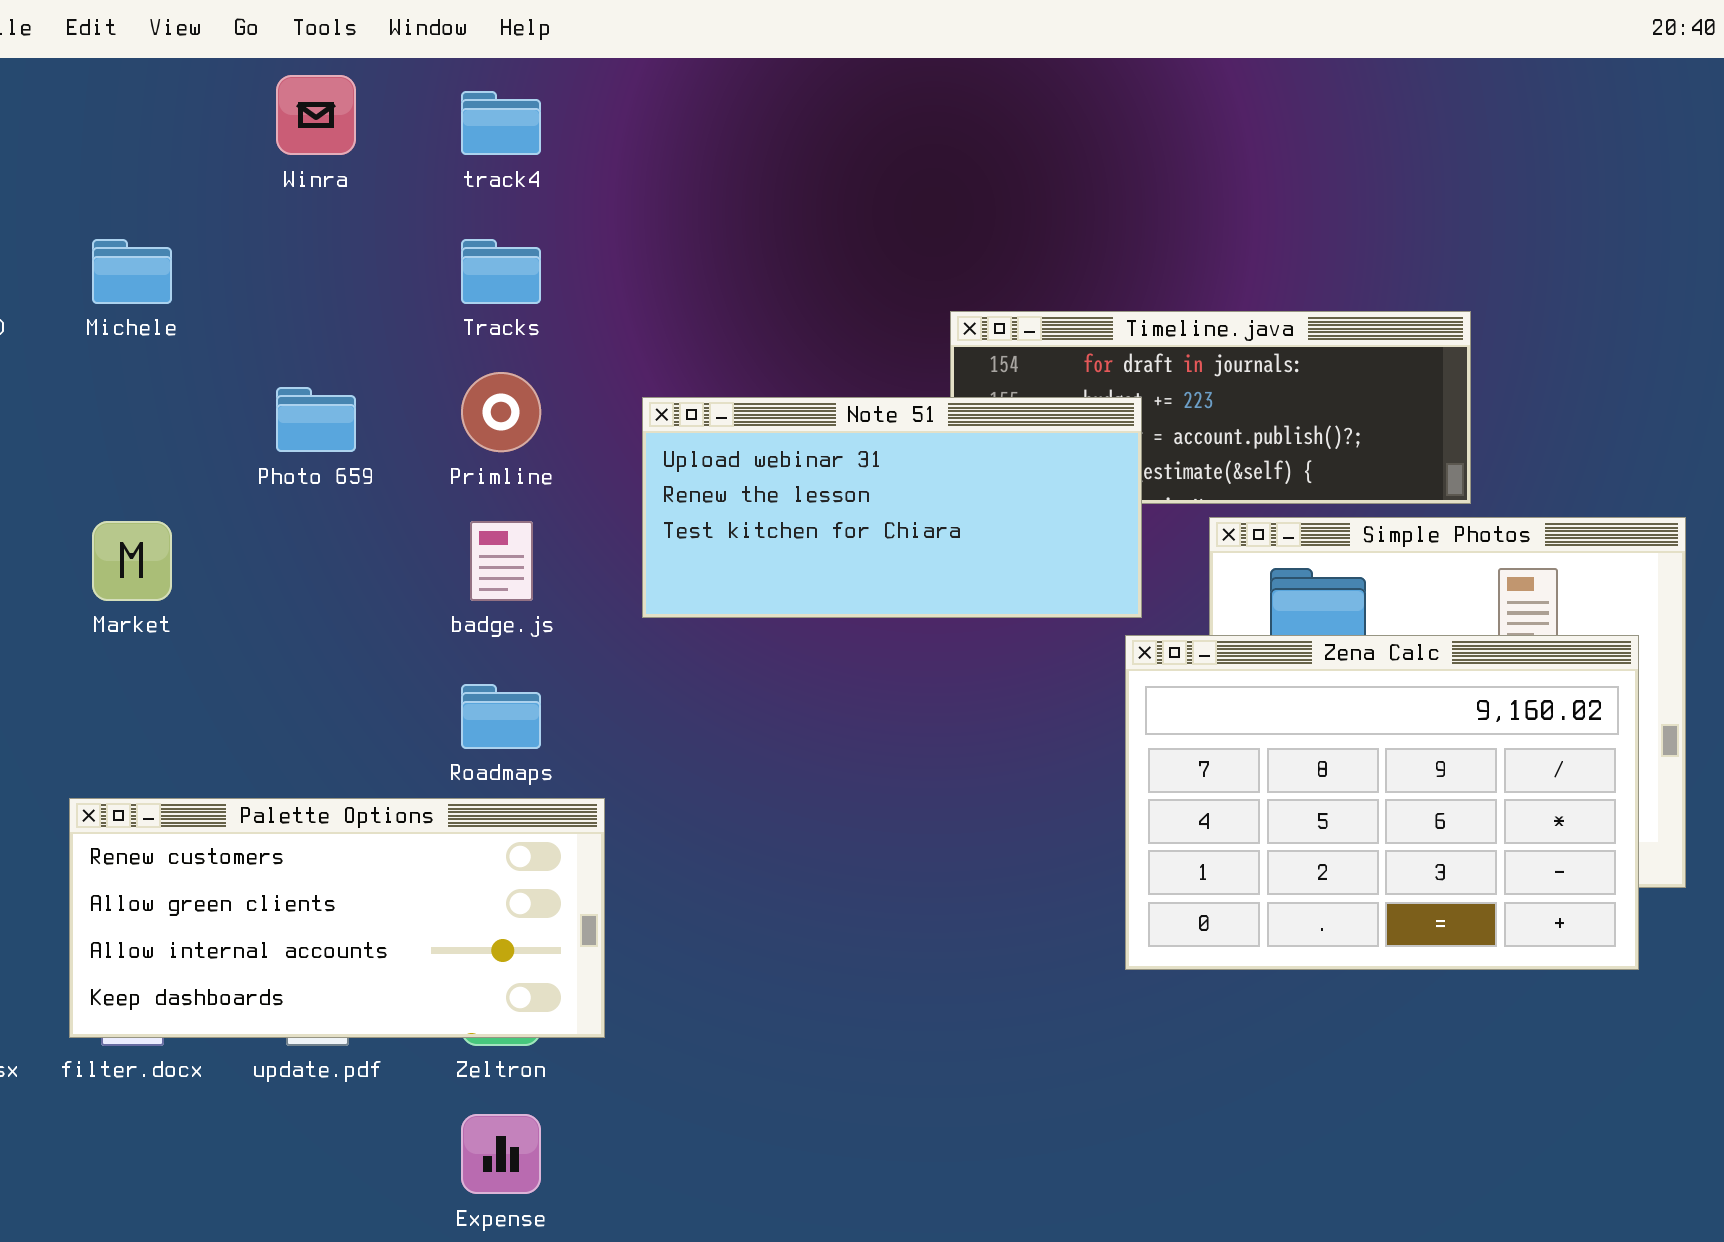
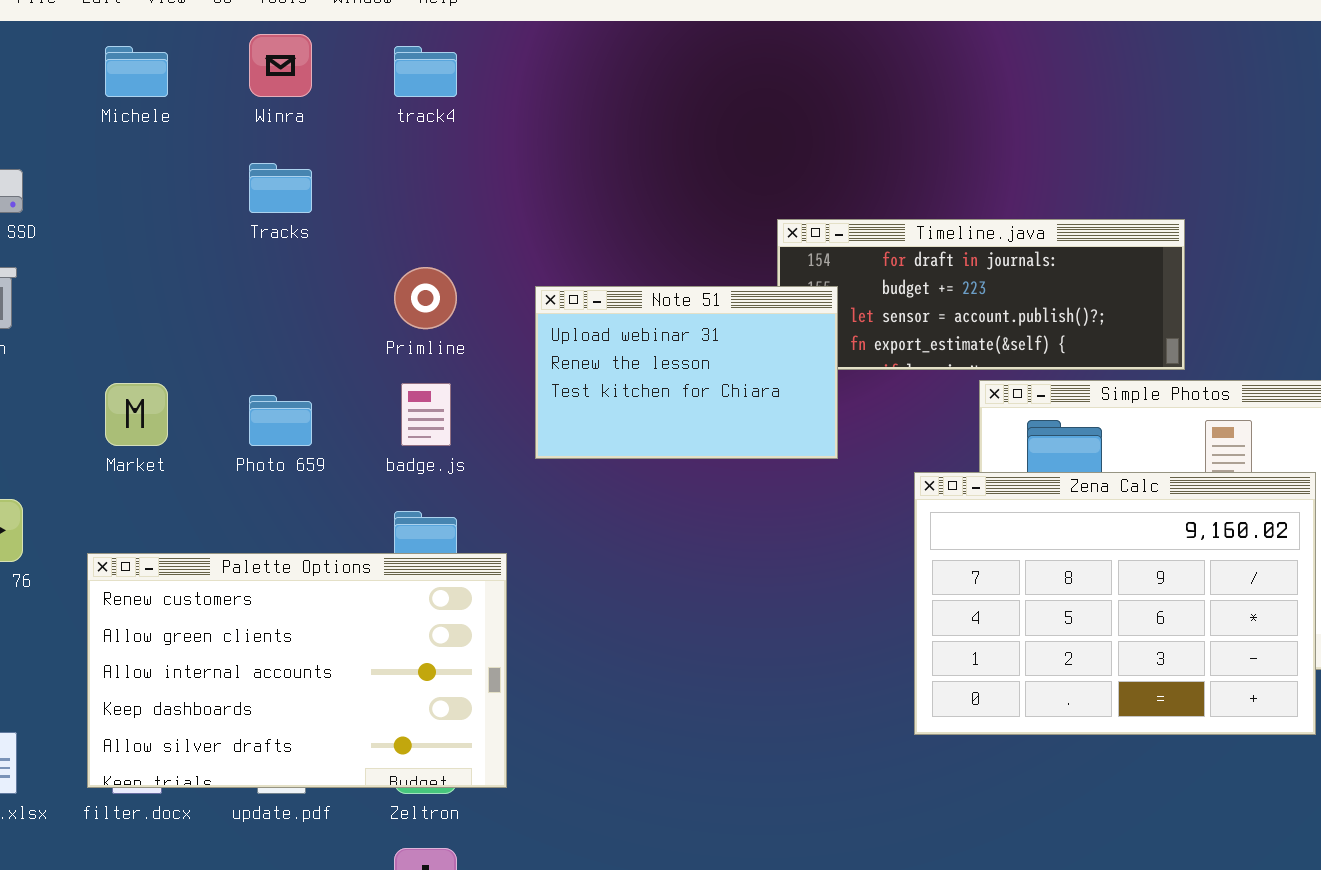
Michele: [92,239,172,304] -> [105,46,168,97], moved
Tracks: [461,239,541,304] -> [249,163,312,213], moved
Photo 659: [276,387,356,452] -> [249,395,312,446], moved
Note 51: [642,397,1142,618] -> [535,286,838,459], resized
Palette Options: [69,798,605,1038] -> [87,553,507,788], resized

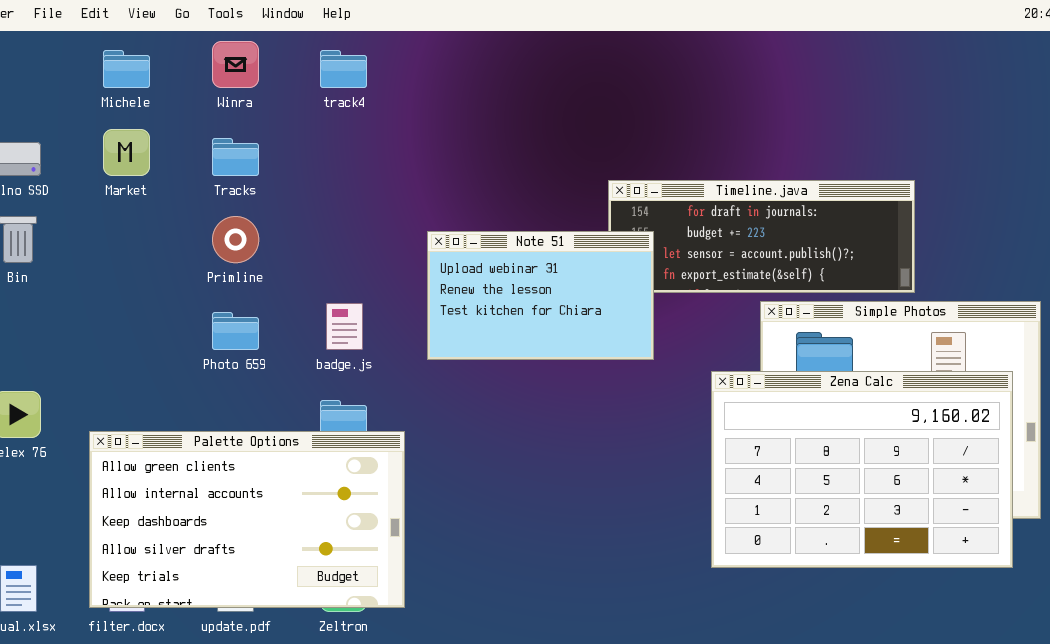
Primline: [394,267,457,329] -> [212,216,259,263], moved
Market: [105,383,168,446] -> [103,129,150,176], moved
Palette Options: [87,553,507,788] -> [89,431,405,608], scrolled down 1 row

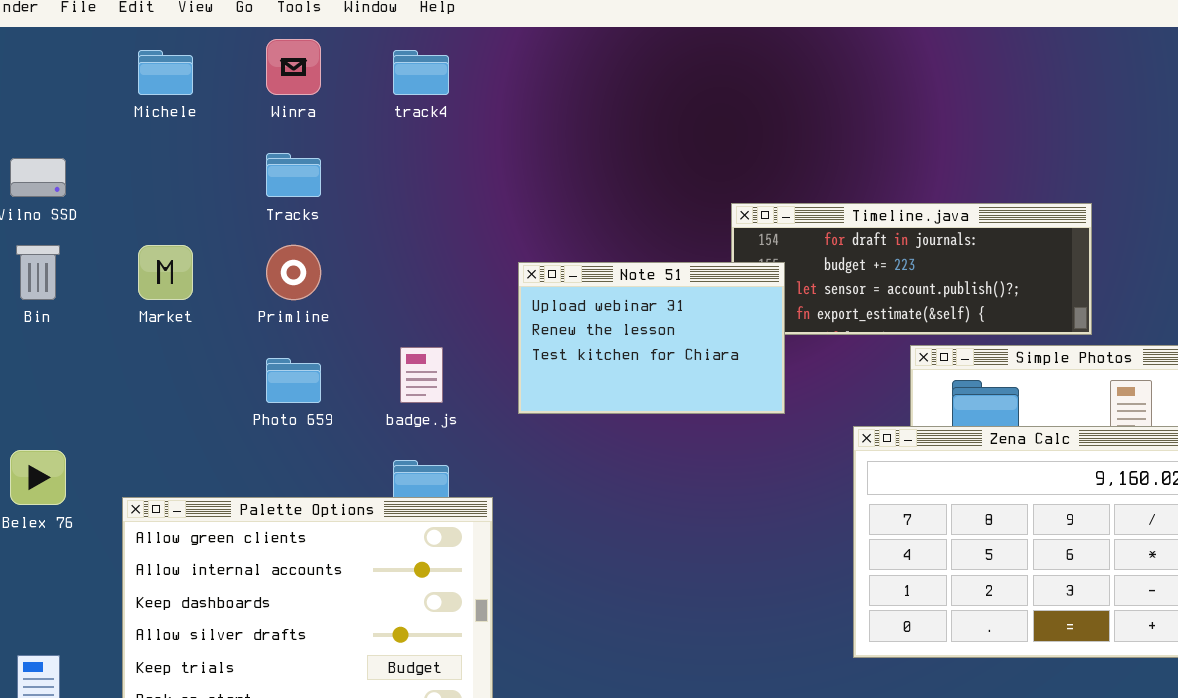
Market: [103,129,150,176] -> [138,245,193,300], moved

